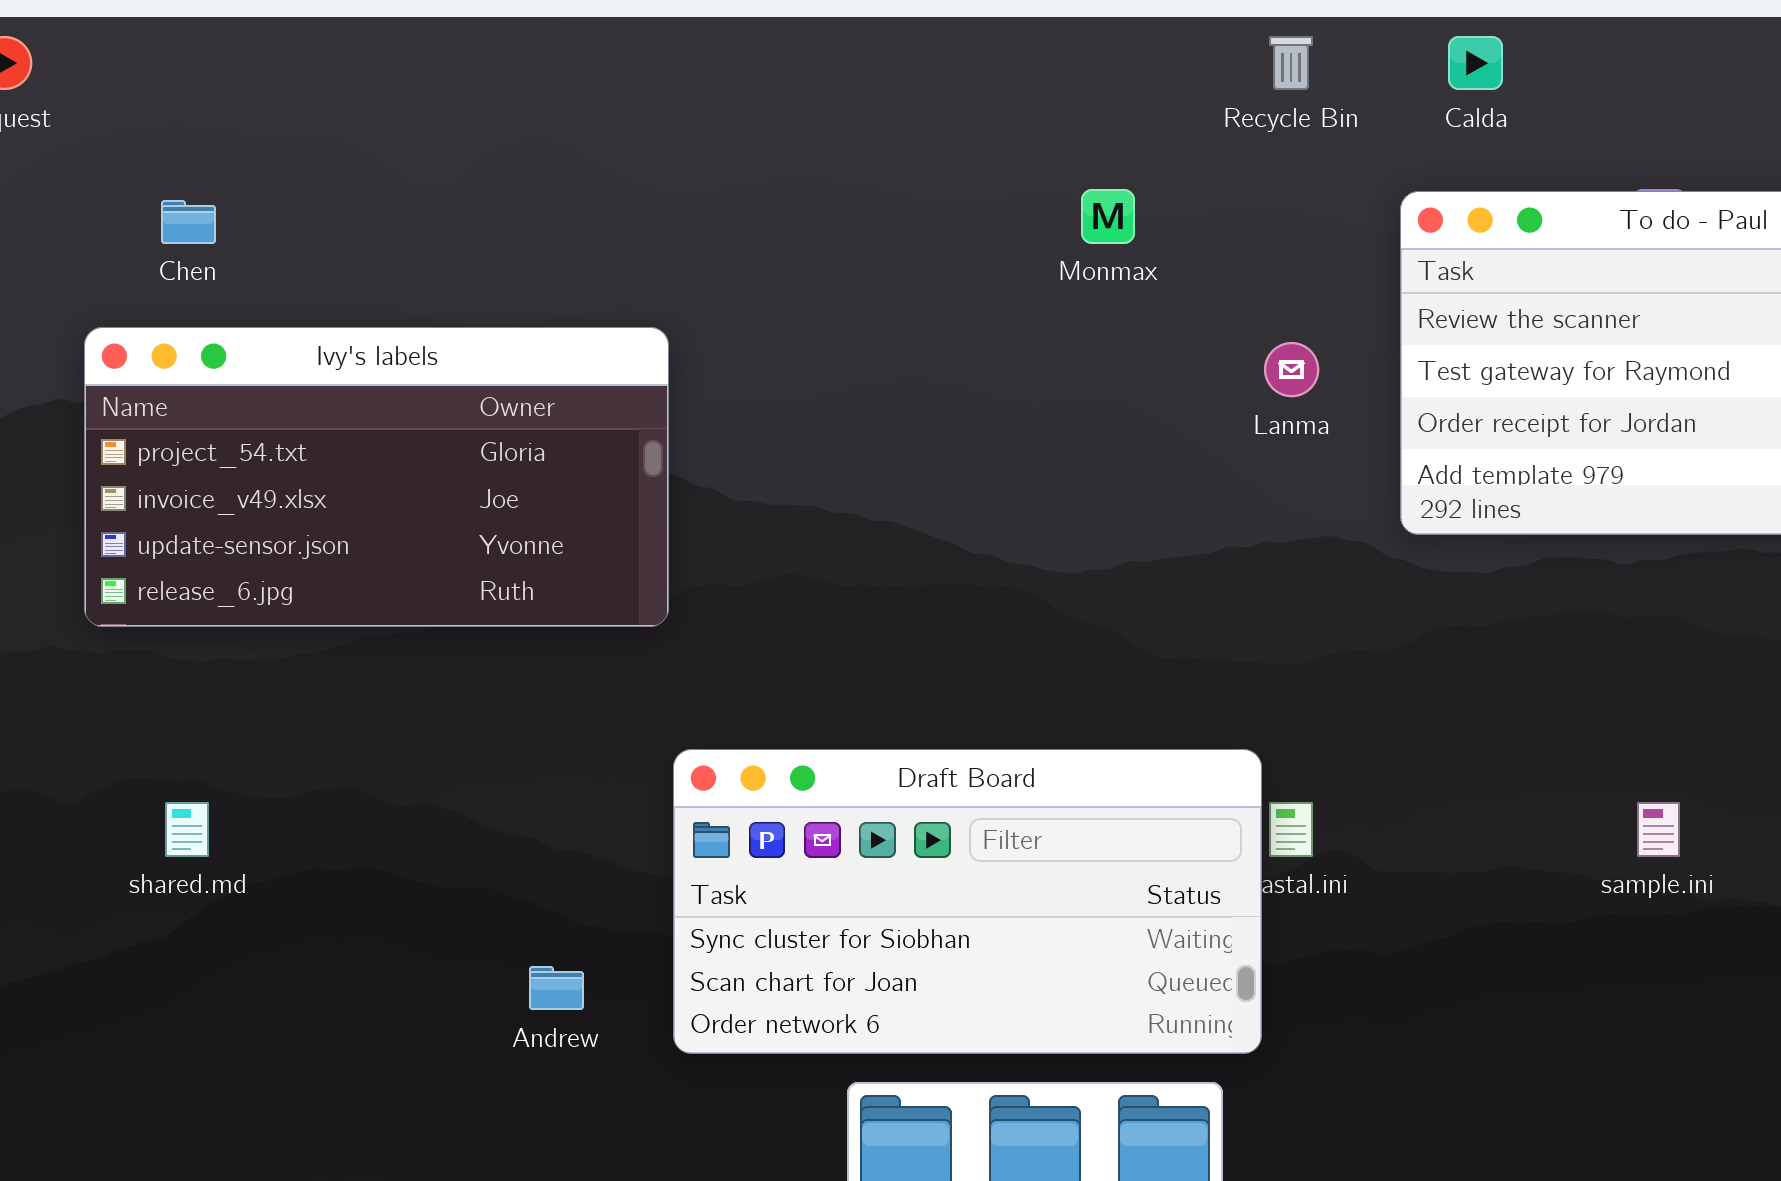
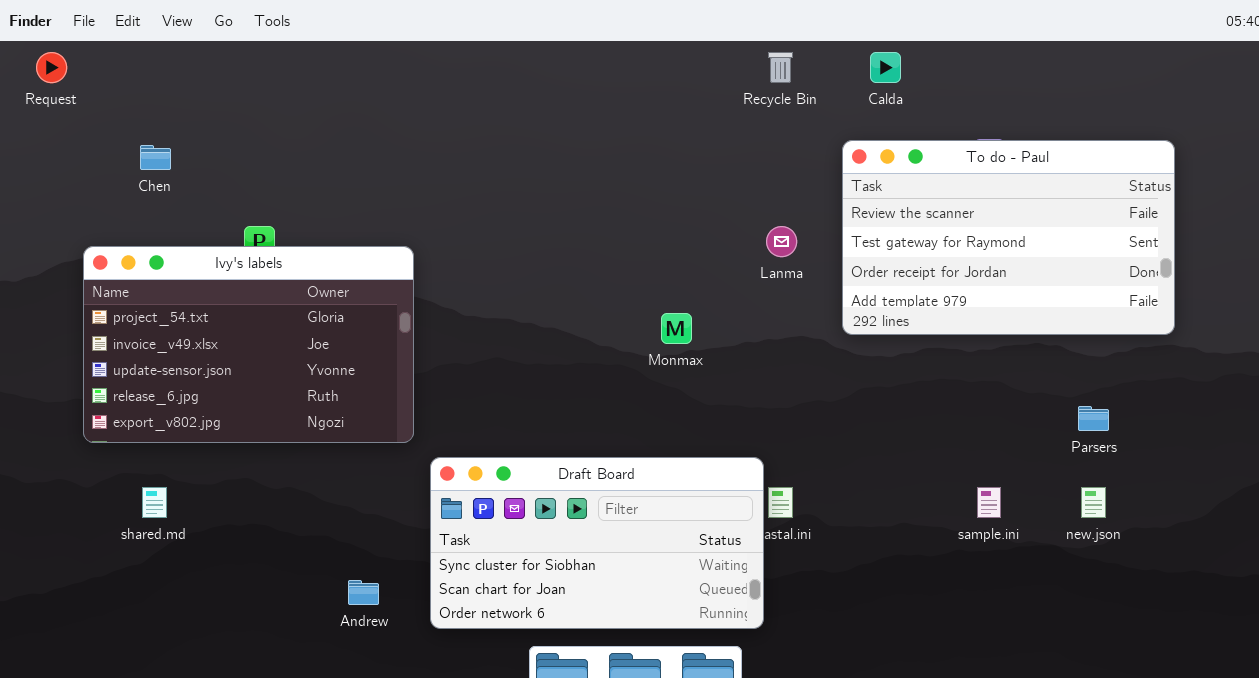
Monmax: [1081,189,1135,244] -> [661,313,692,344], moved
Ivy's labels: [84,327,669,627] -> [83,246,414,443], moved, resized

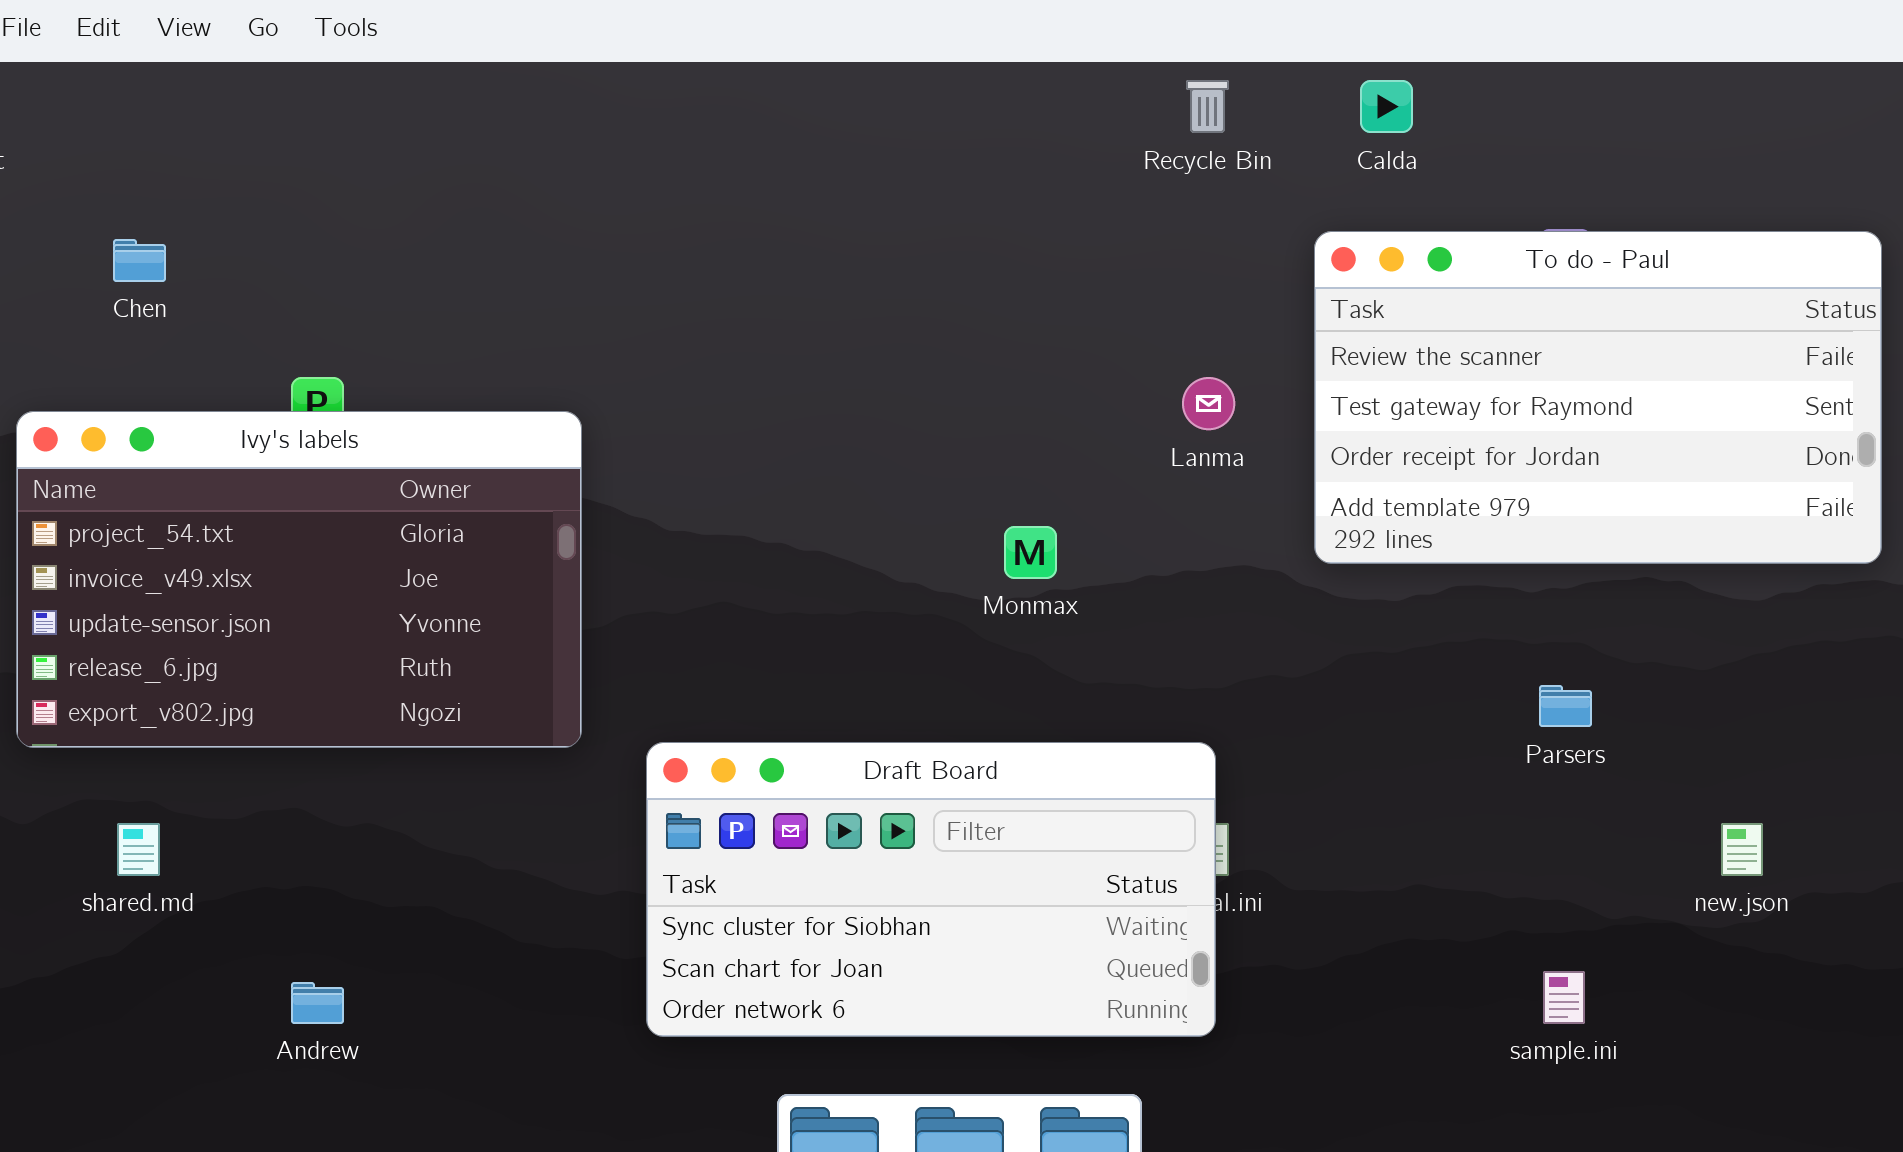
Parsers: [1078,406,1109,431] -> [1539,685,1592,727], moved
Draft Board: [430,457,764,629] -> [646,742,1216,1037], moved
sample.ini: [977,487,1001,518] -> [1543,971,1585,1024], moved
Andrew: [348,580,379,605] -> [291,982,344,1024], moved

